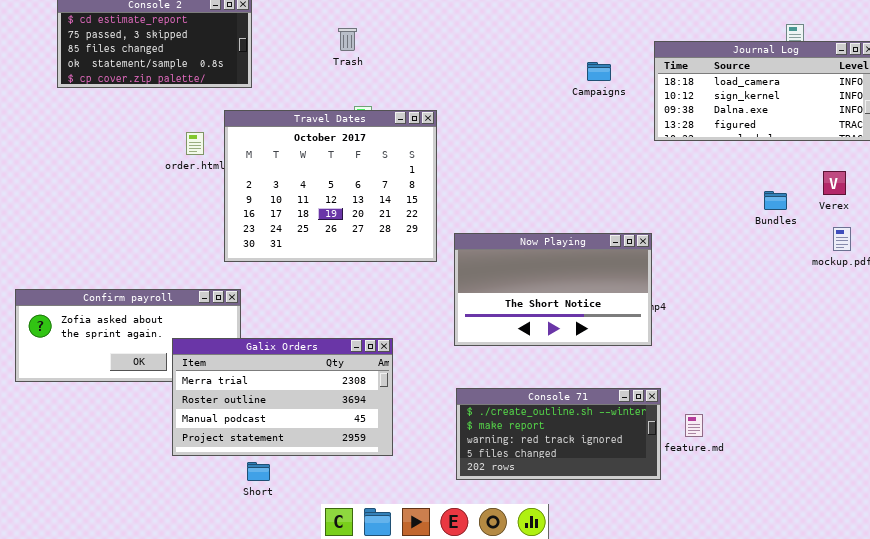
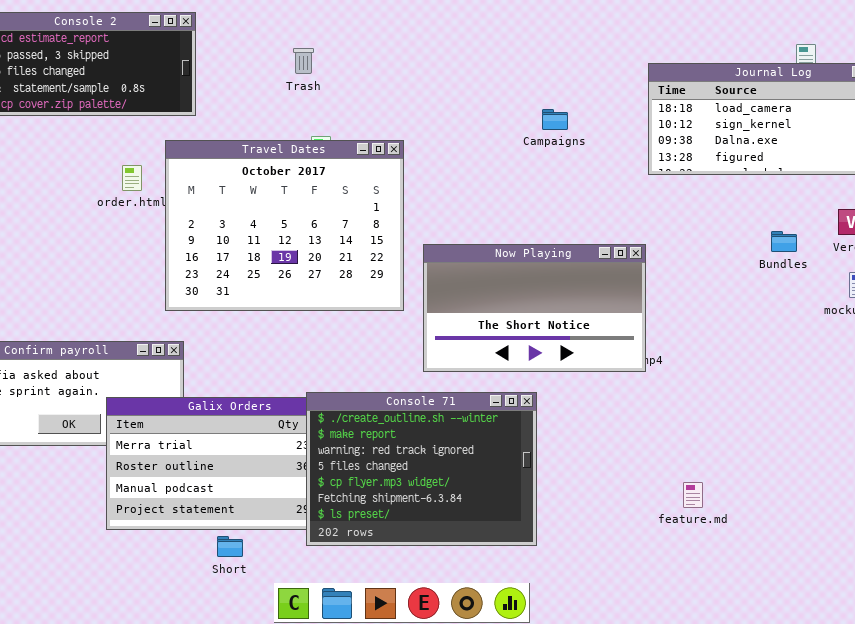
Campaigns: [587,62,611,81] -> [542,109,568,130], moved
Now Playing: [454,233,652,346] -> [423,244,646,372], moved
Console 71: [456,388,661,480] -> [306,392,537,546], moved, resized
Short: [247,462,270,481] -> [217,536,243,557], moved

